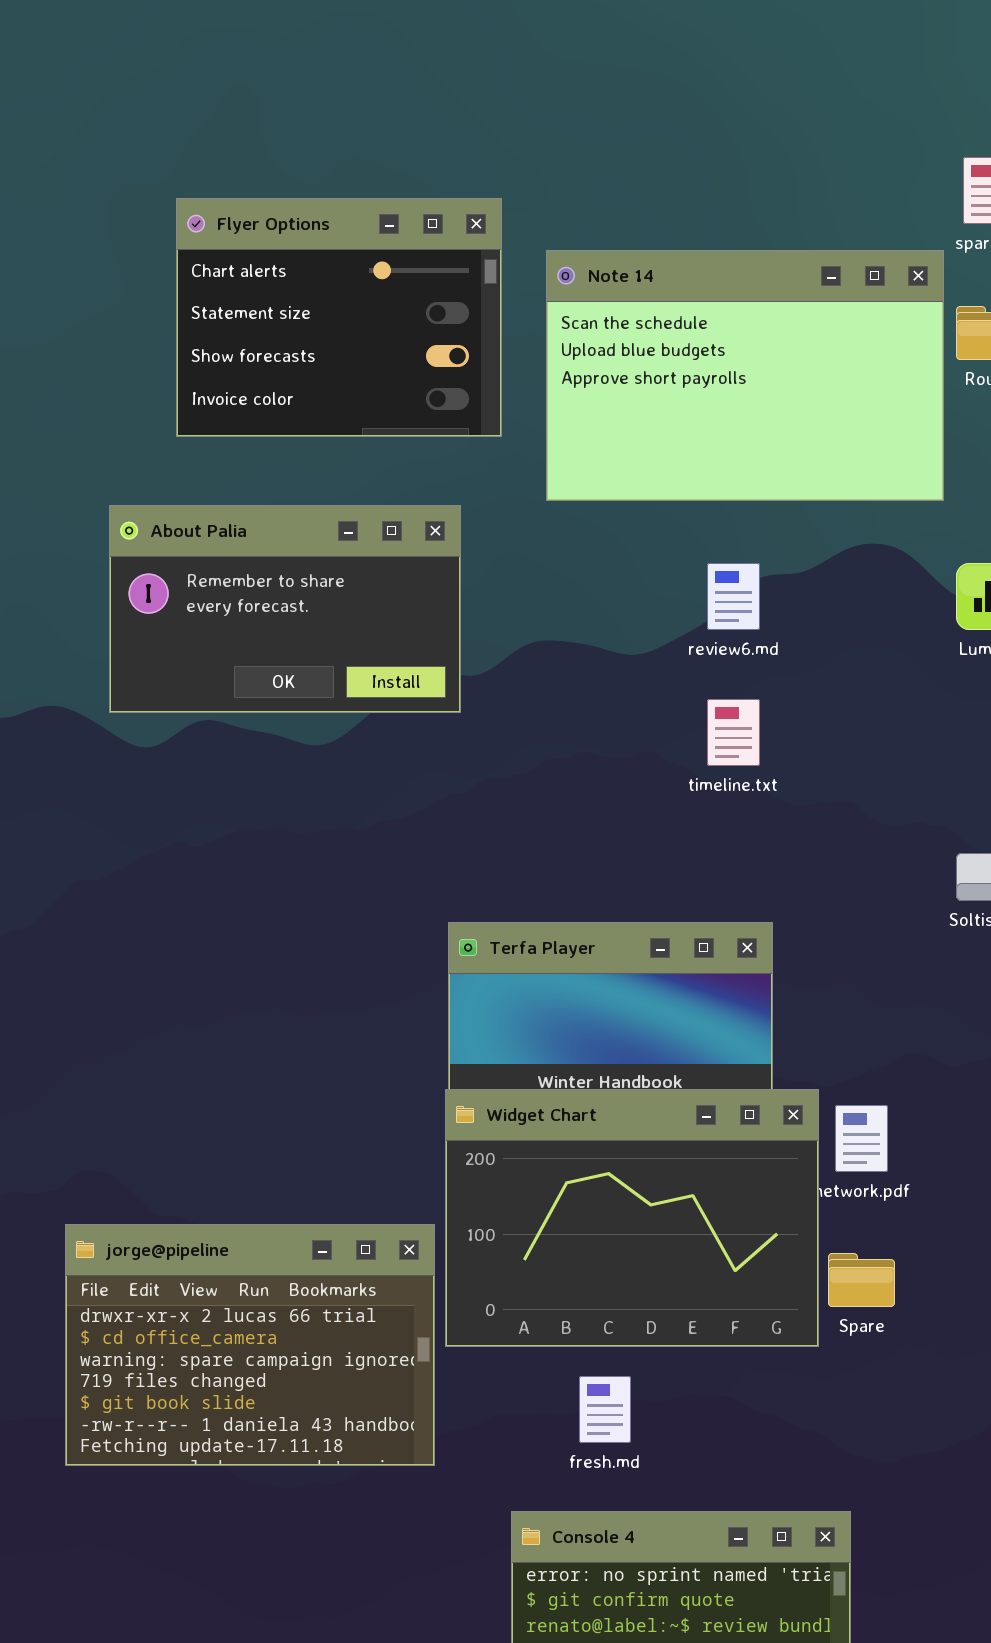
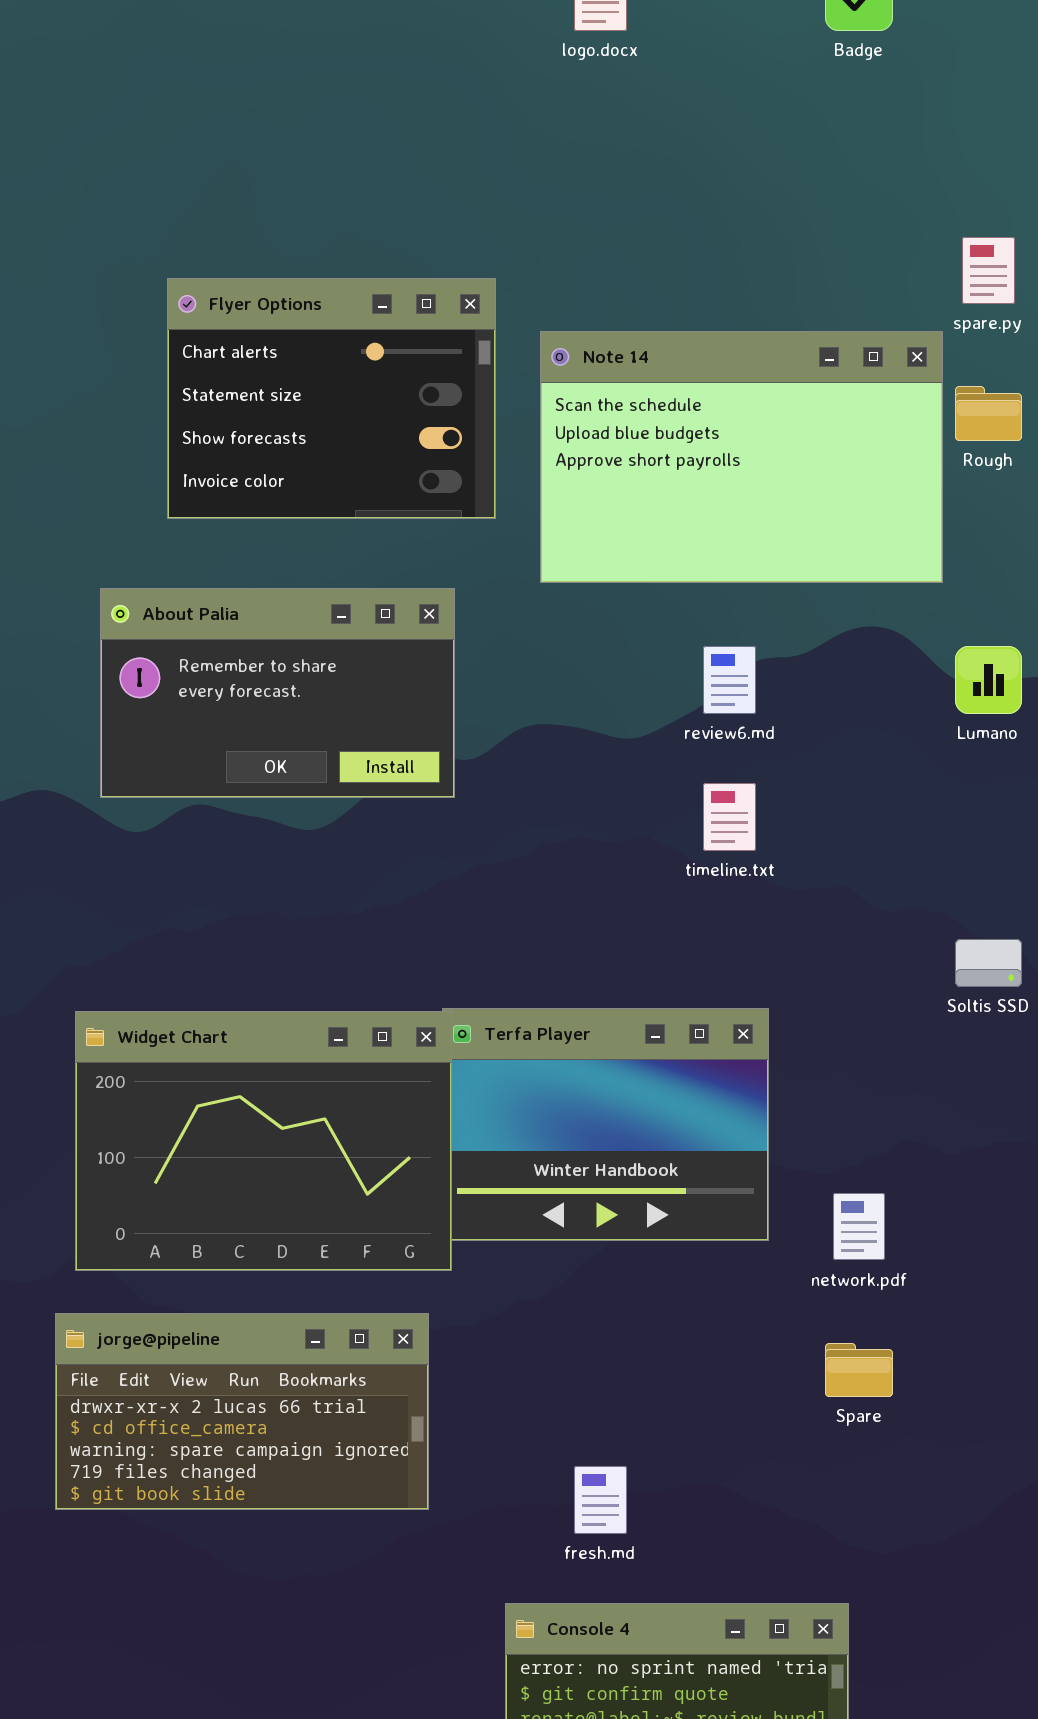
Widget Chart: [445,1089,819,1347] -> [75,1011,452,1271], moved
jorge@pipeline: [65,1224,435,1466] -> [55,1313,429,1510], resized

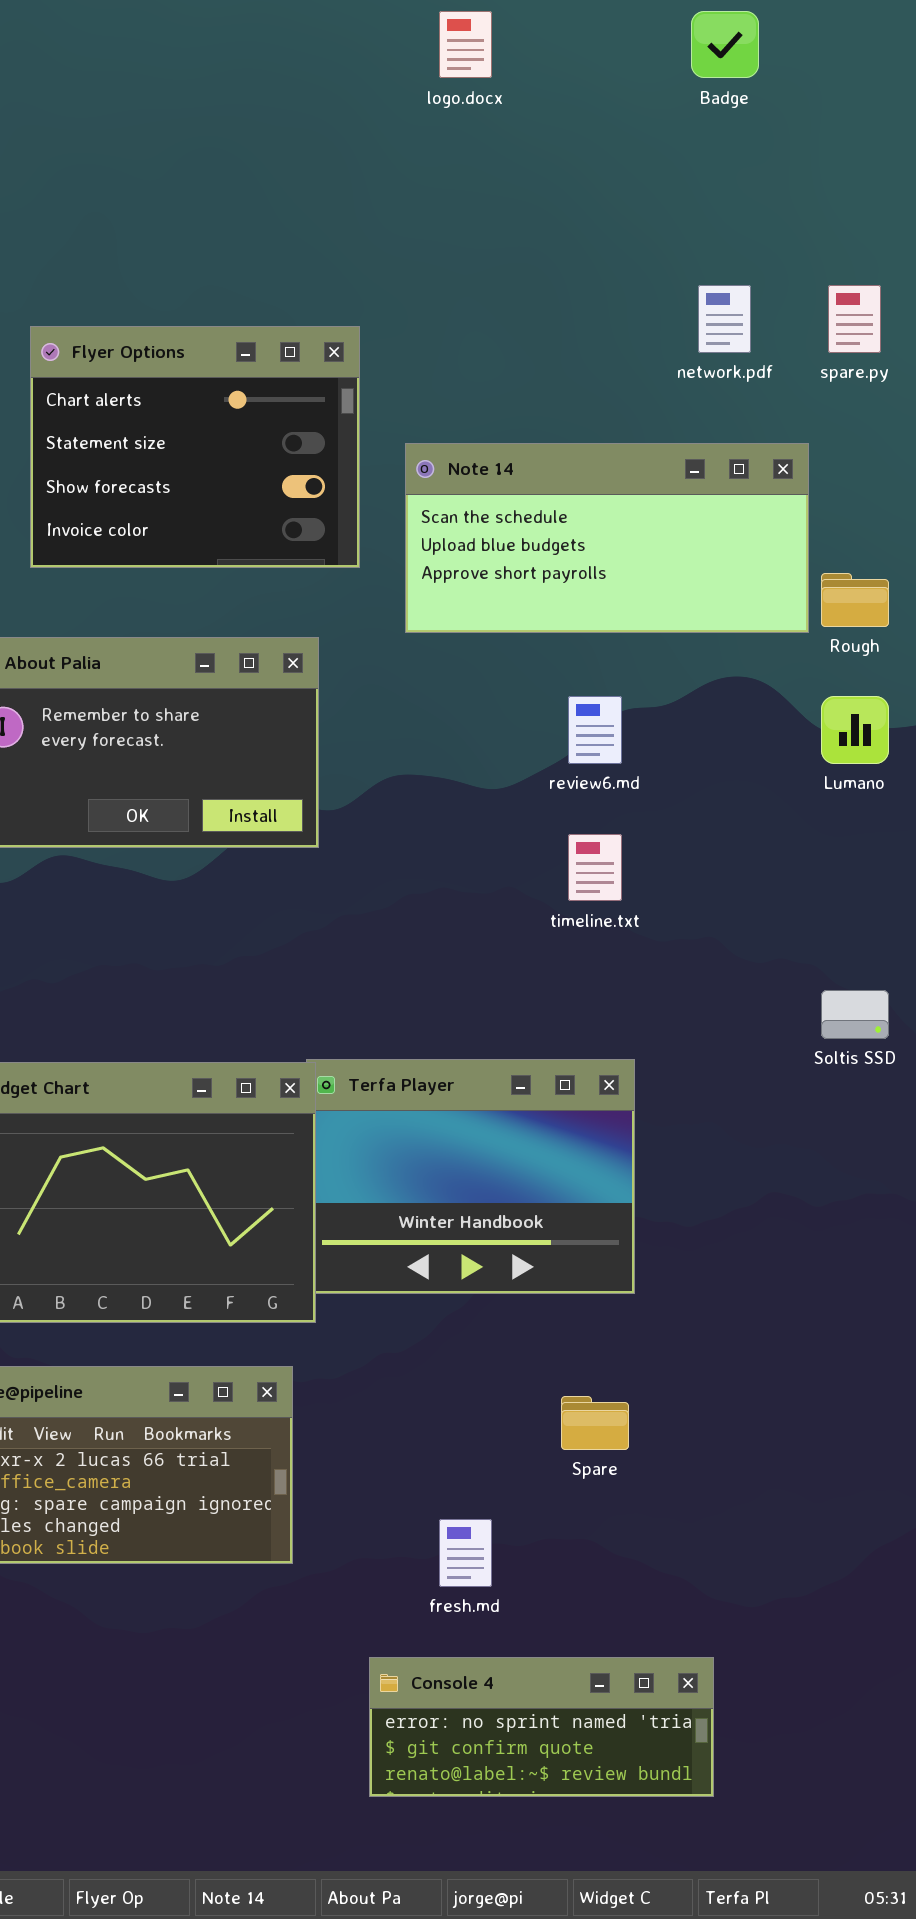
Note 14: [540,331,943,583] -> [405,443,809,633], resized
Rough: [955,386,1022,441] -> [821,573,889,627], moved
network.pdf: [833,1193,885,1260] -> [698,285,751,353], moved
Spare: [825,1343,893,1397] -> [561,1396,629,1450], moved

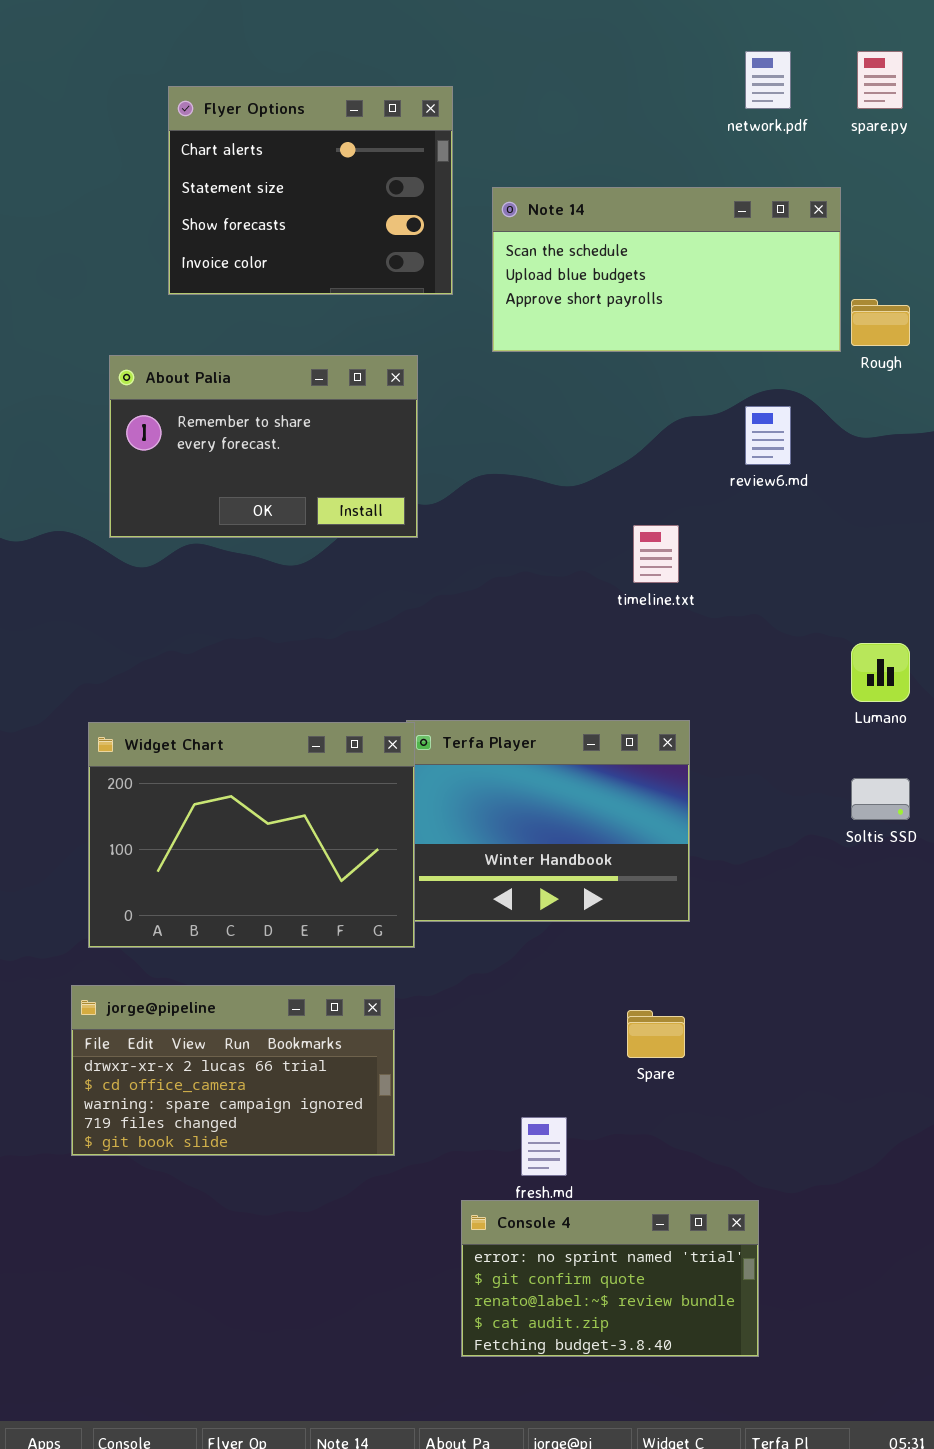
review6.md: [568,696,622,764] -> [745,406,791,465], moved
Lumano: [821,696,889,764] -> [851,643,910,702], moved
Soltis SSD: [821,990,889,1039] -> [851,778,910,820], moved
Console 4: [369,1657,714,1797] -> [461,1200,759,1357], resized

